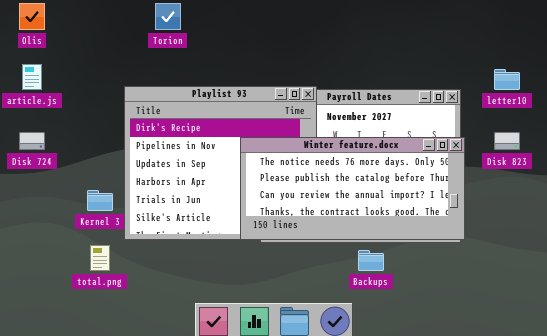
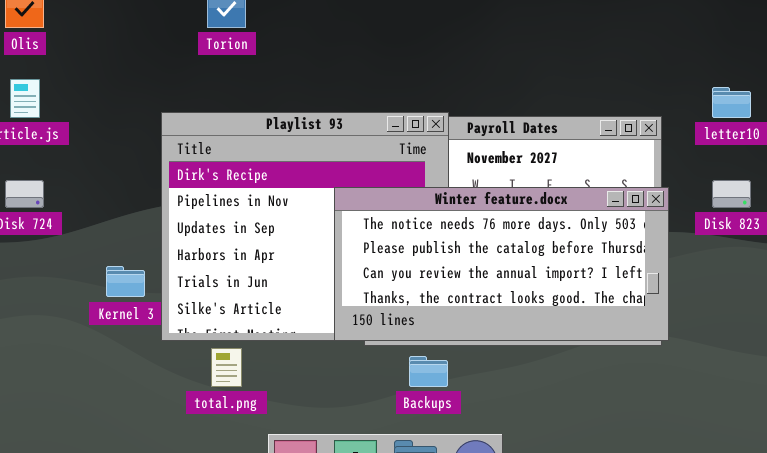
total.png: [90,245,110,271] -> [211,348,242,387], moved
Backups: [358,250,384,271] -> [409,356,448,387], moved

